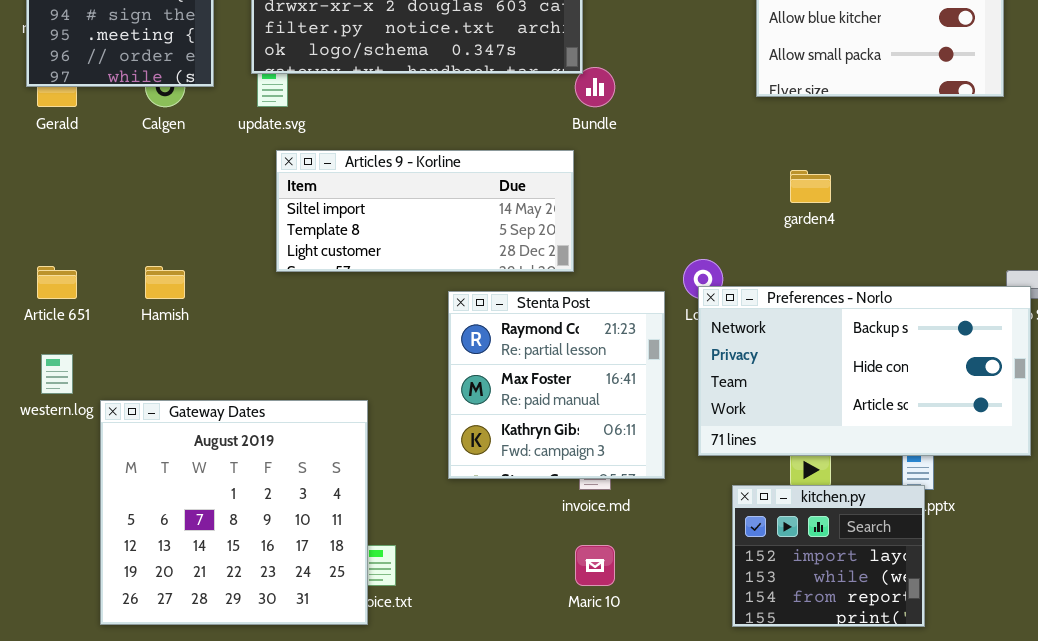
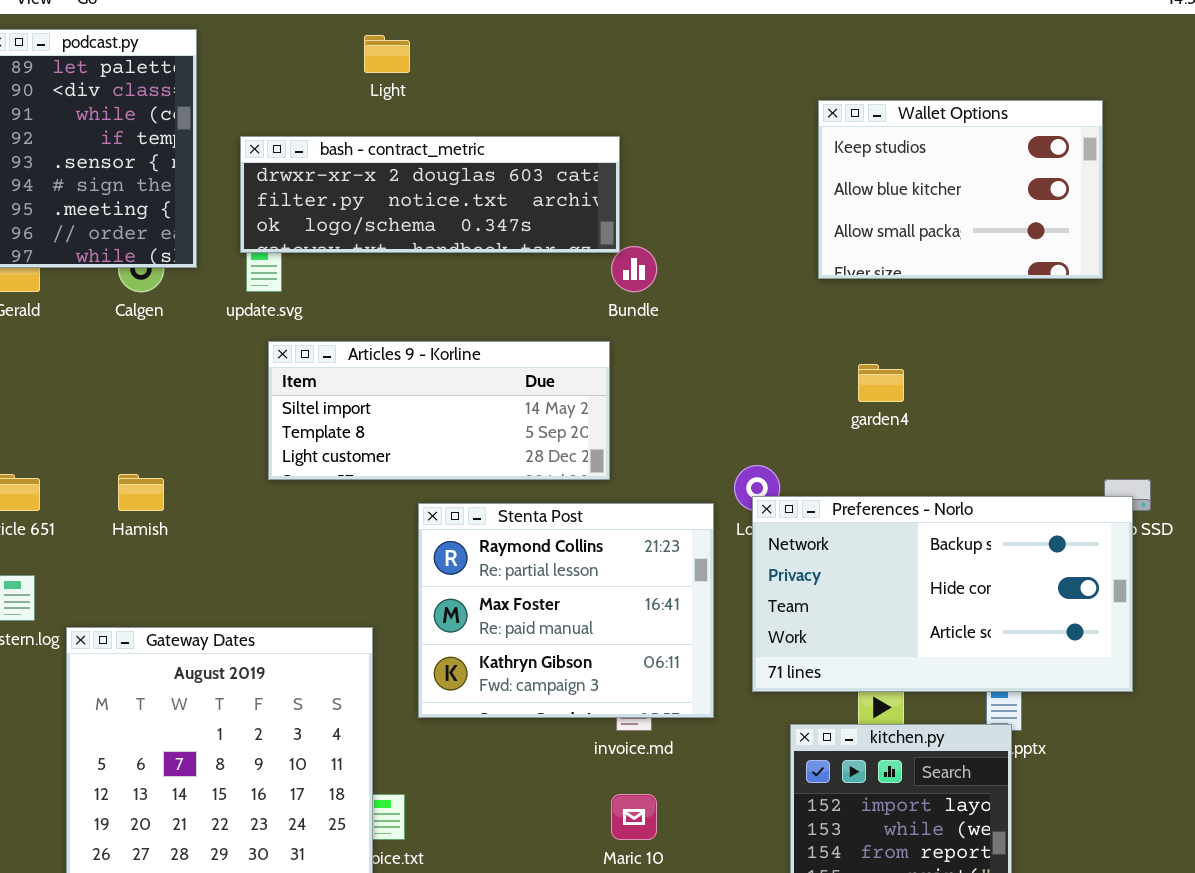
Stenta Post: [448,291,665,479] -> [418,503,714,718], resized

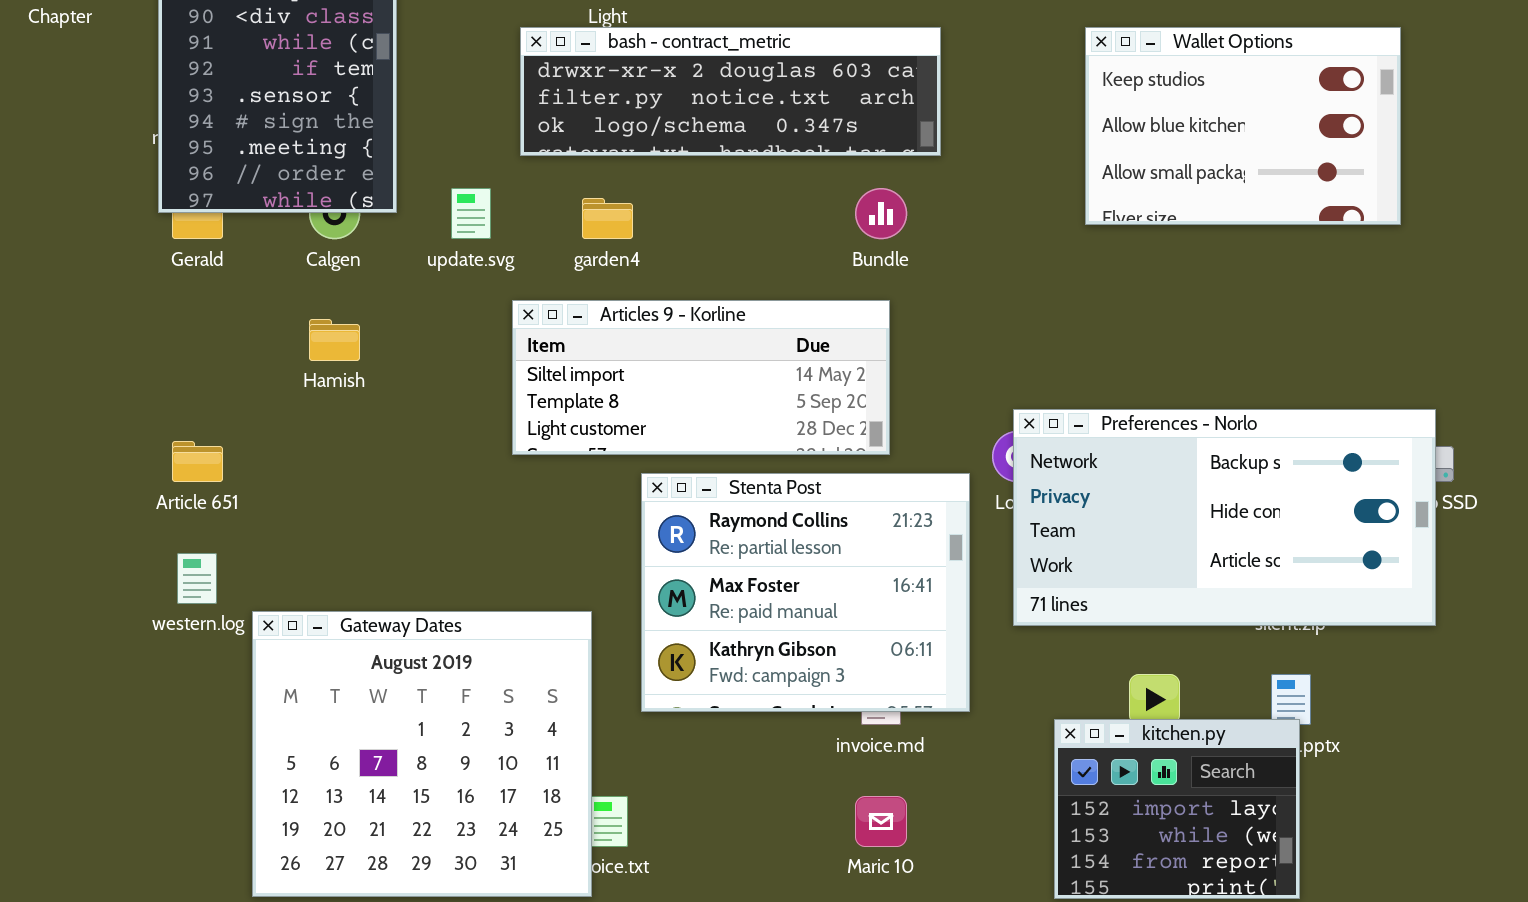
bash - contract_metric: [240,136,620,253] -> [520,27,941,156], moved
Articles 9 - Korline: [268,341,610,480] -> [512,300,890,455], moved
garden4: [858,364,904,402] -> [582,198,633,239], moved
Hamish: [118,474,164,511] -> [309,319,360,361], moved
Preferences - Norlo: [752,496,1133,692] -> [1013,409,1436,626], moved

